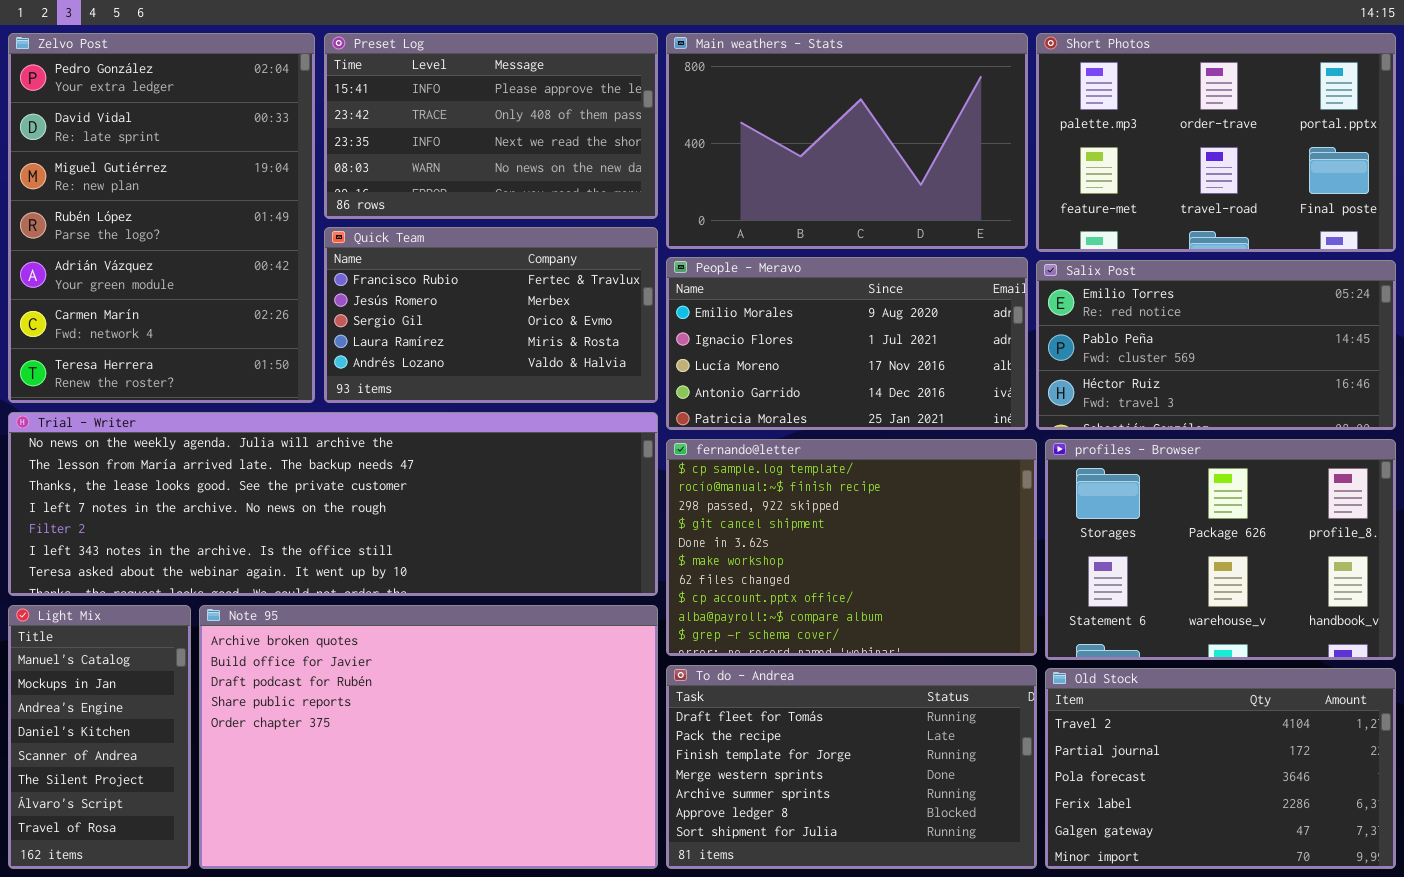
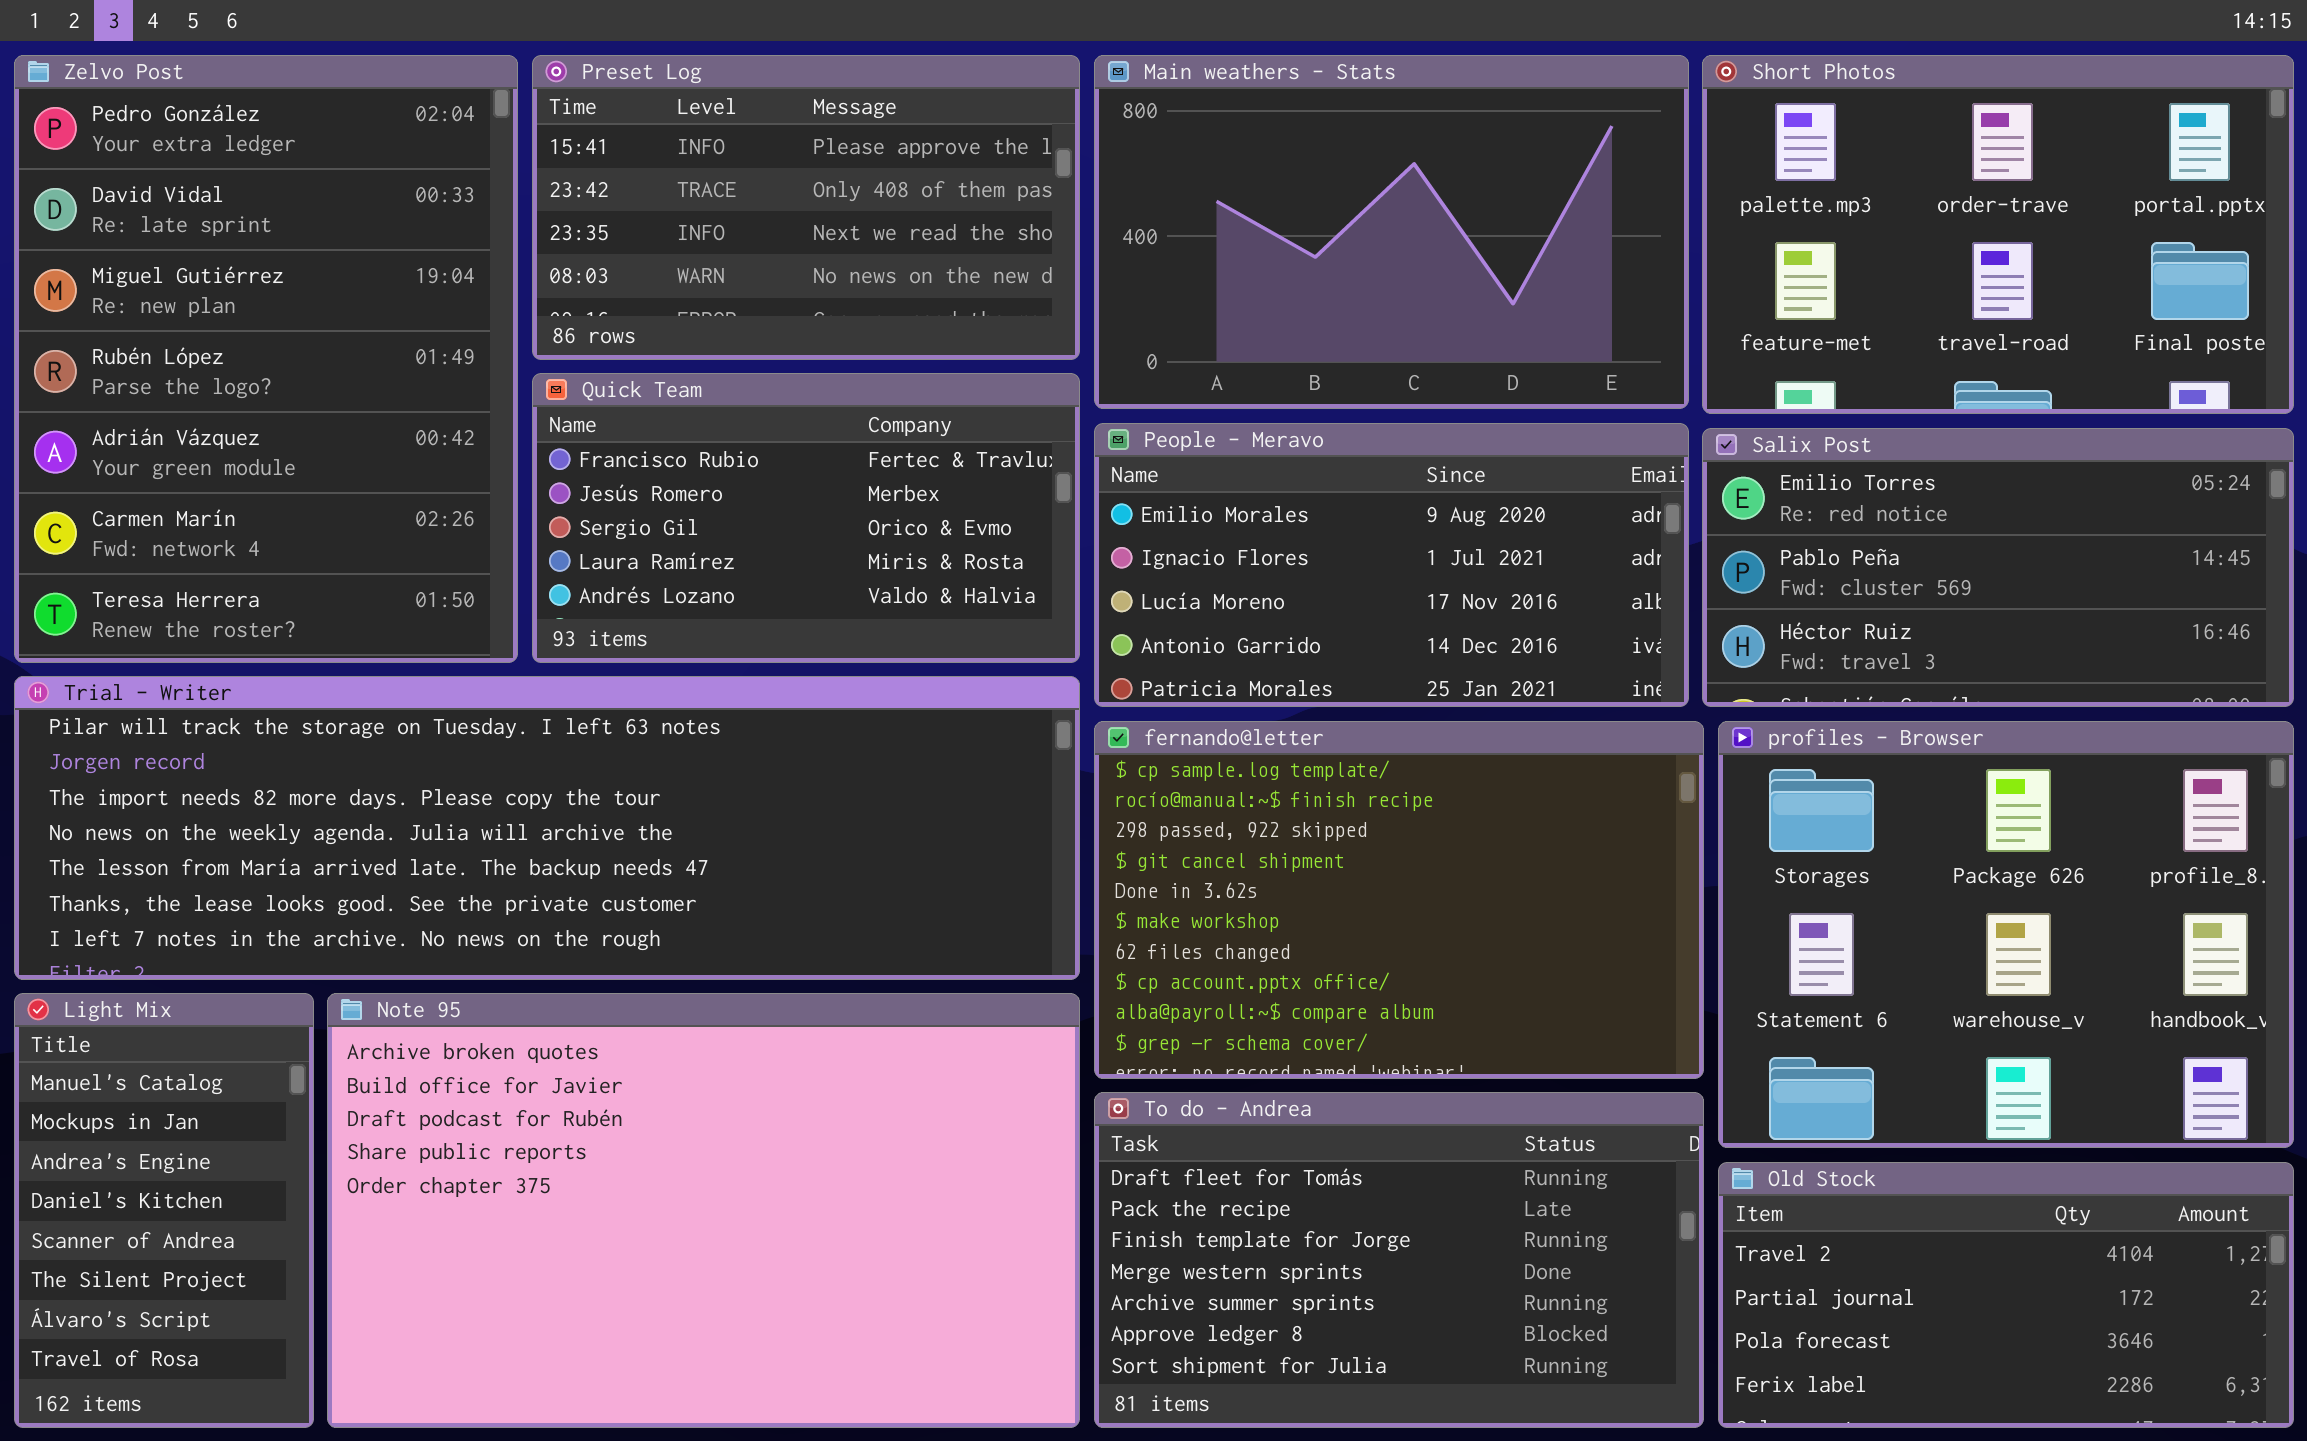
Trial - Writer: [8,412,658,596] -> [14,676,1080,980], scrolled up 3 rows
profiles - Browser: [1045,439,1396,660] -> [1718,721,2294,1148], resized
Old Stock: [1045,668,1396,869] -> [1718,1162,2294,1428], resized

